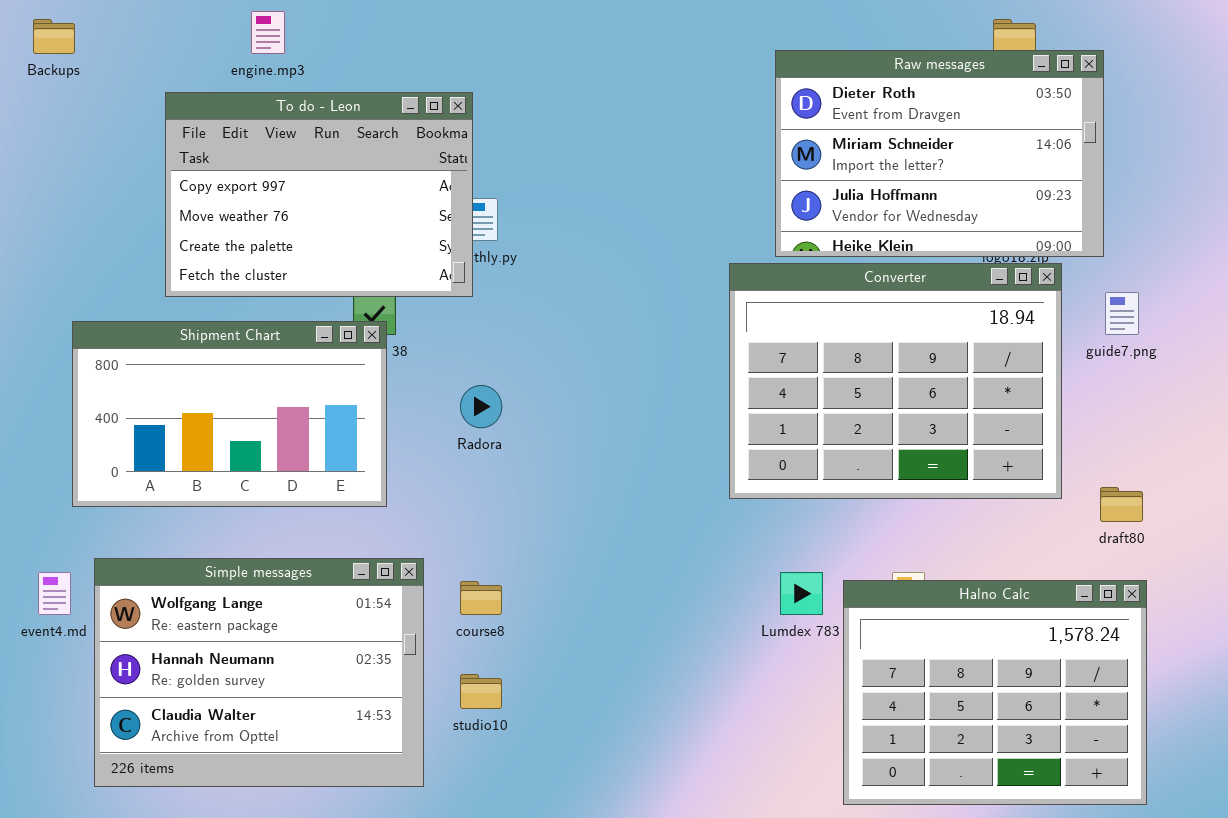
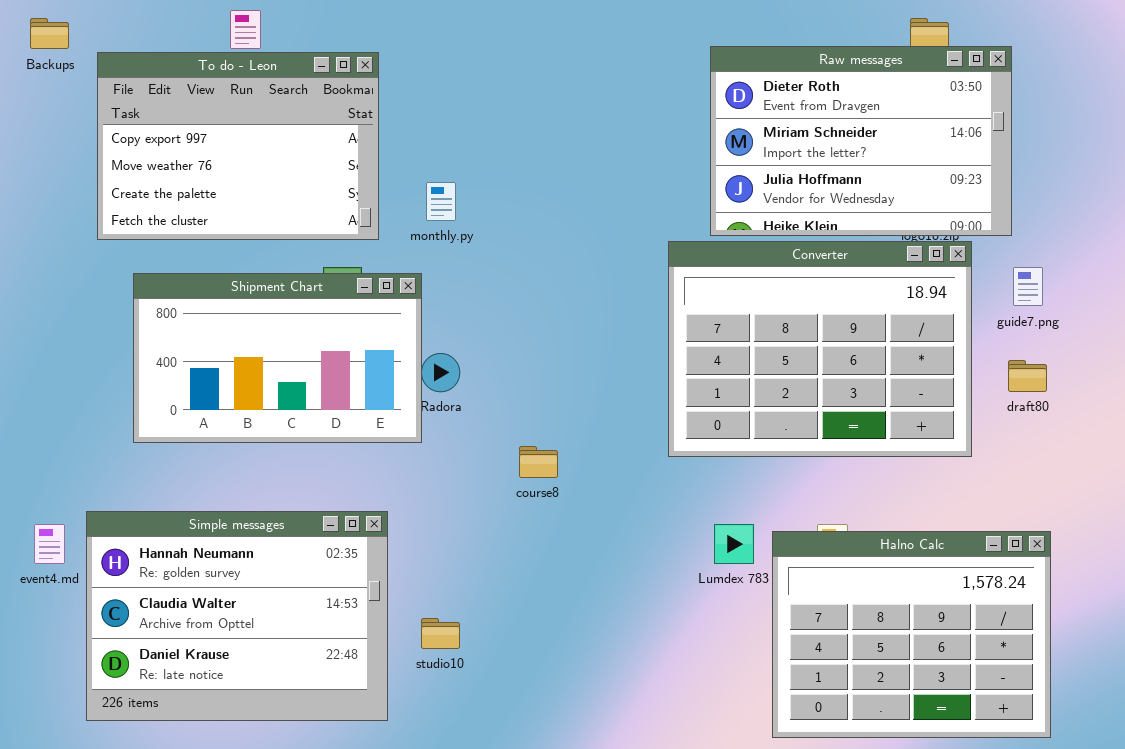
To do - Leon: [165,92,473,297] -> [97,52,379,240], moved
Shipment Chart: [72,321,387,507] -> [133,273,422,443], moved
draft80: [1100,487,1143,522] -> [1008,360,1047,392], moved
Simple messages: [94,558,424,787] -> [86,511,388,721], scrolled down 1 row
course8: [460,581,502,615] -> [519,446,558,478], moved

